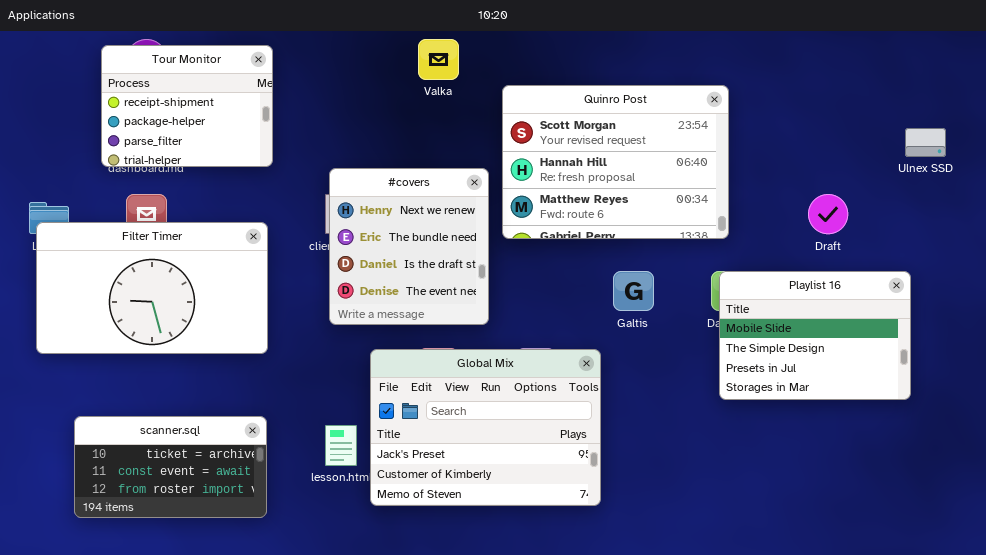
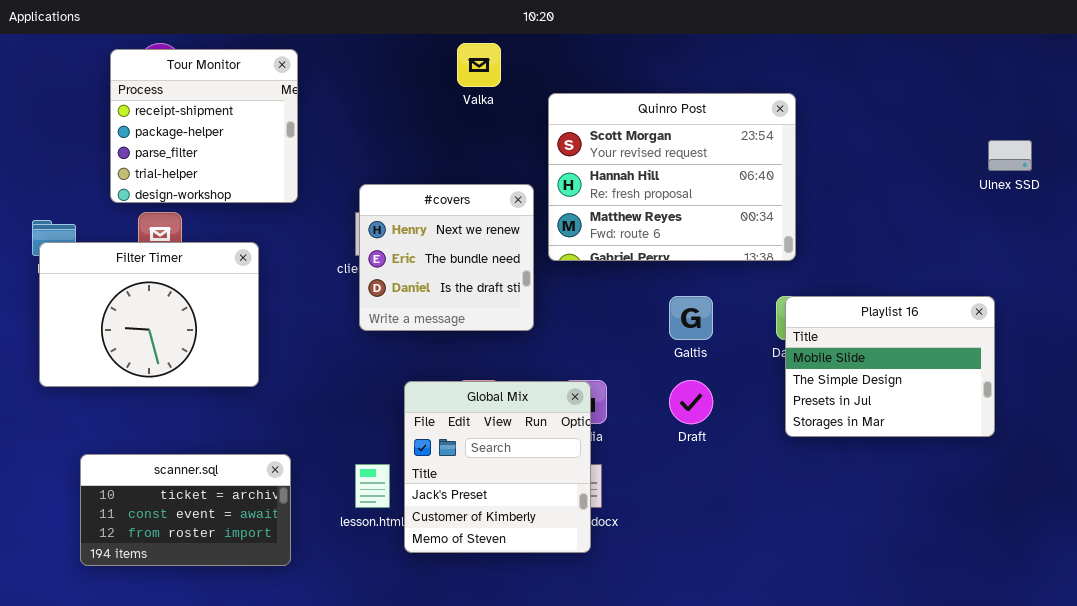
Tour Monitor: [101,45,273,167] -> [110,49,298,203], resized
#covers: [329,168,489,325] -> [359,184,534,331], resized
Draft: [808,194,848,234] -> [669,380,713,424], moved
Filter Timer: [36,222,268,354] -> [39,242,259,387], resized
Global Mix: [370,349,601,506] -> [404,381,591,553], resized

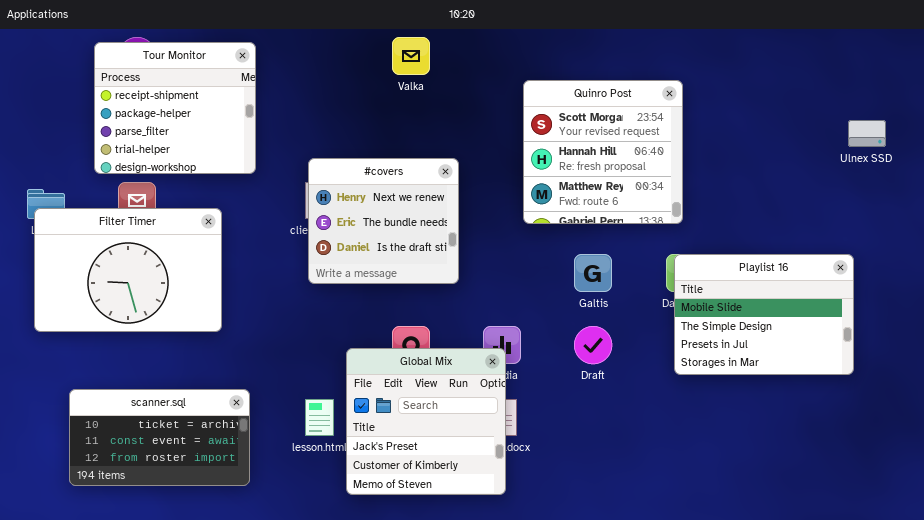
Quinro Post: [548,93,796,261] -> [523,80,683,224], resized
Global Mix: [404,381,591,553] -> [346,348,506,495], moved

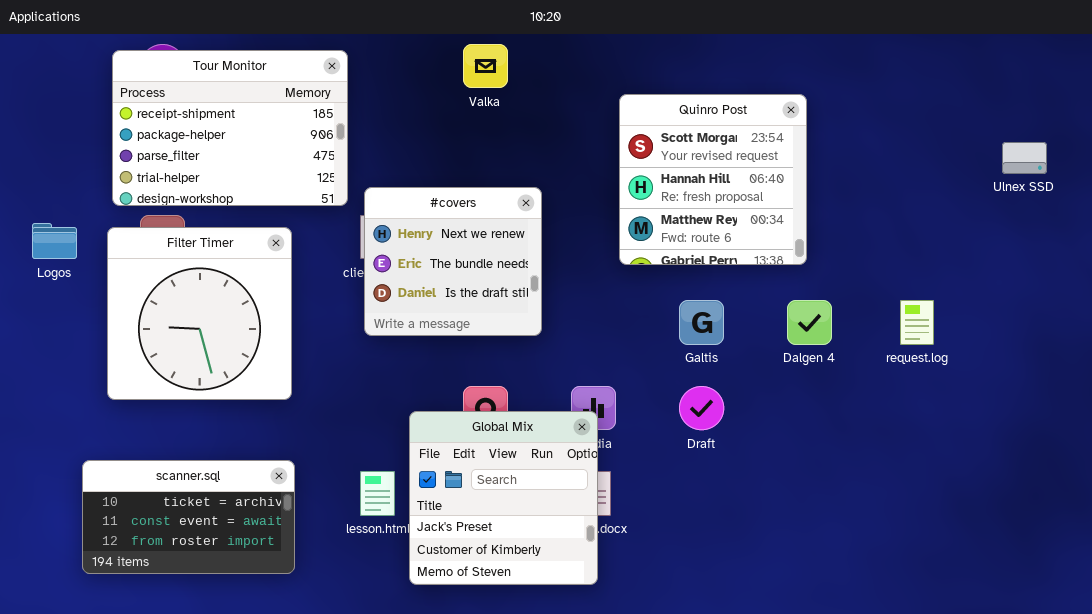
Tour Monitor: [94,42,256,174] -> [112,50,348,206], resized
Filter Timer: [34,208,222,332] -> [107,227,292,400], moved, resized
Playlist 16: [674,254,854,375] -> none, closed

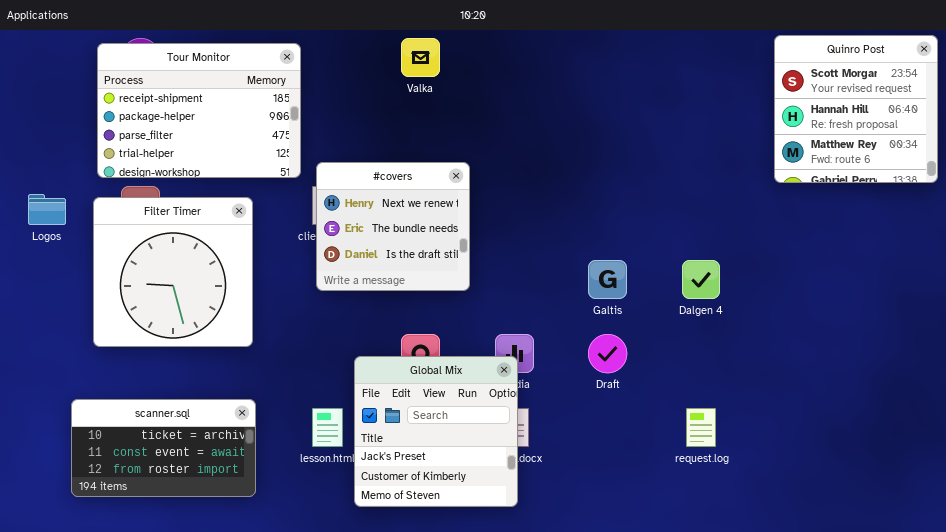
Quinro Post: [619,94,807,265] -> [774,35,938,183], moved
request.log: [900,300,934,345] -> [686,408,716,447], moved

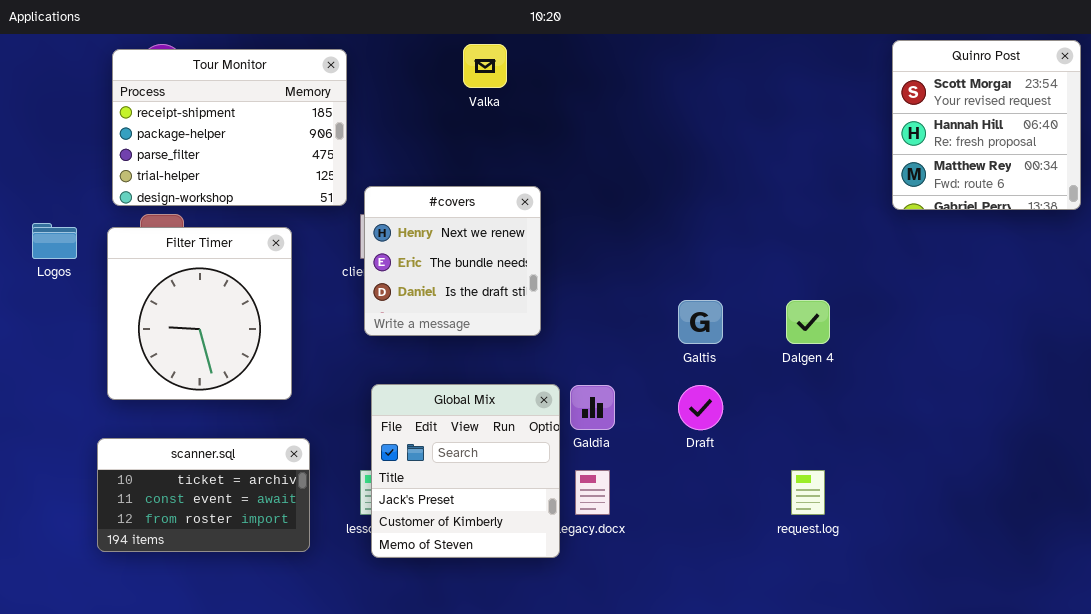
Global Mix: [354,356,518,507] -> [371,384,560,558], moved
scanner.sql: [71,399,256,497] -> [97,438,310,552], moved

